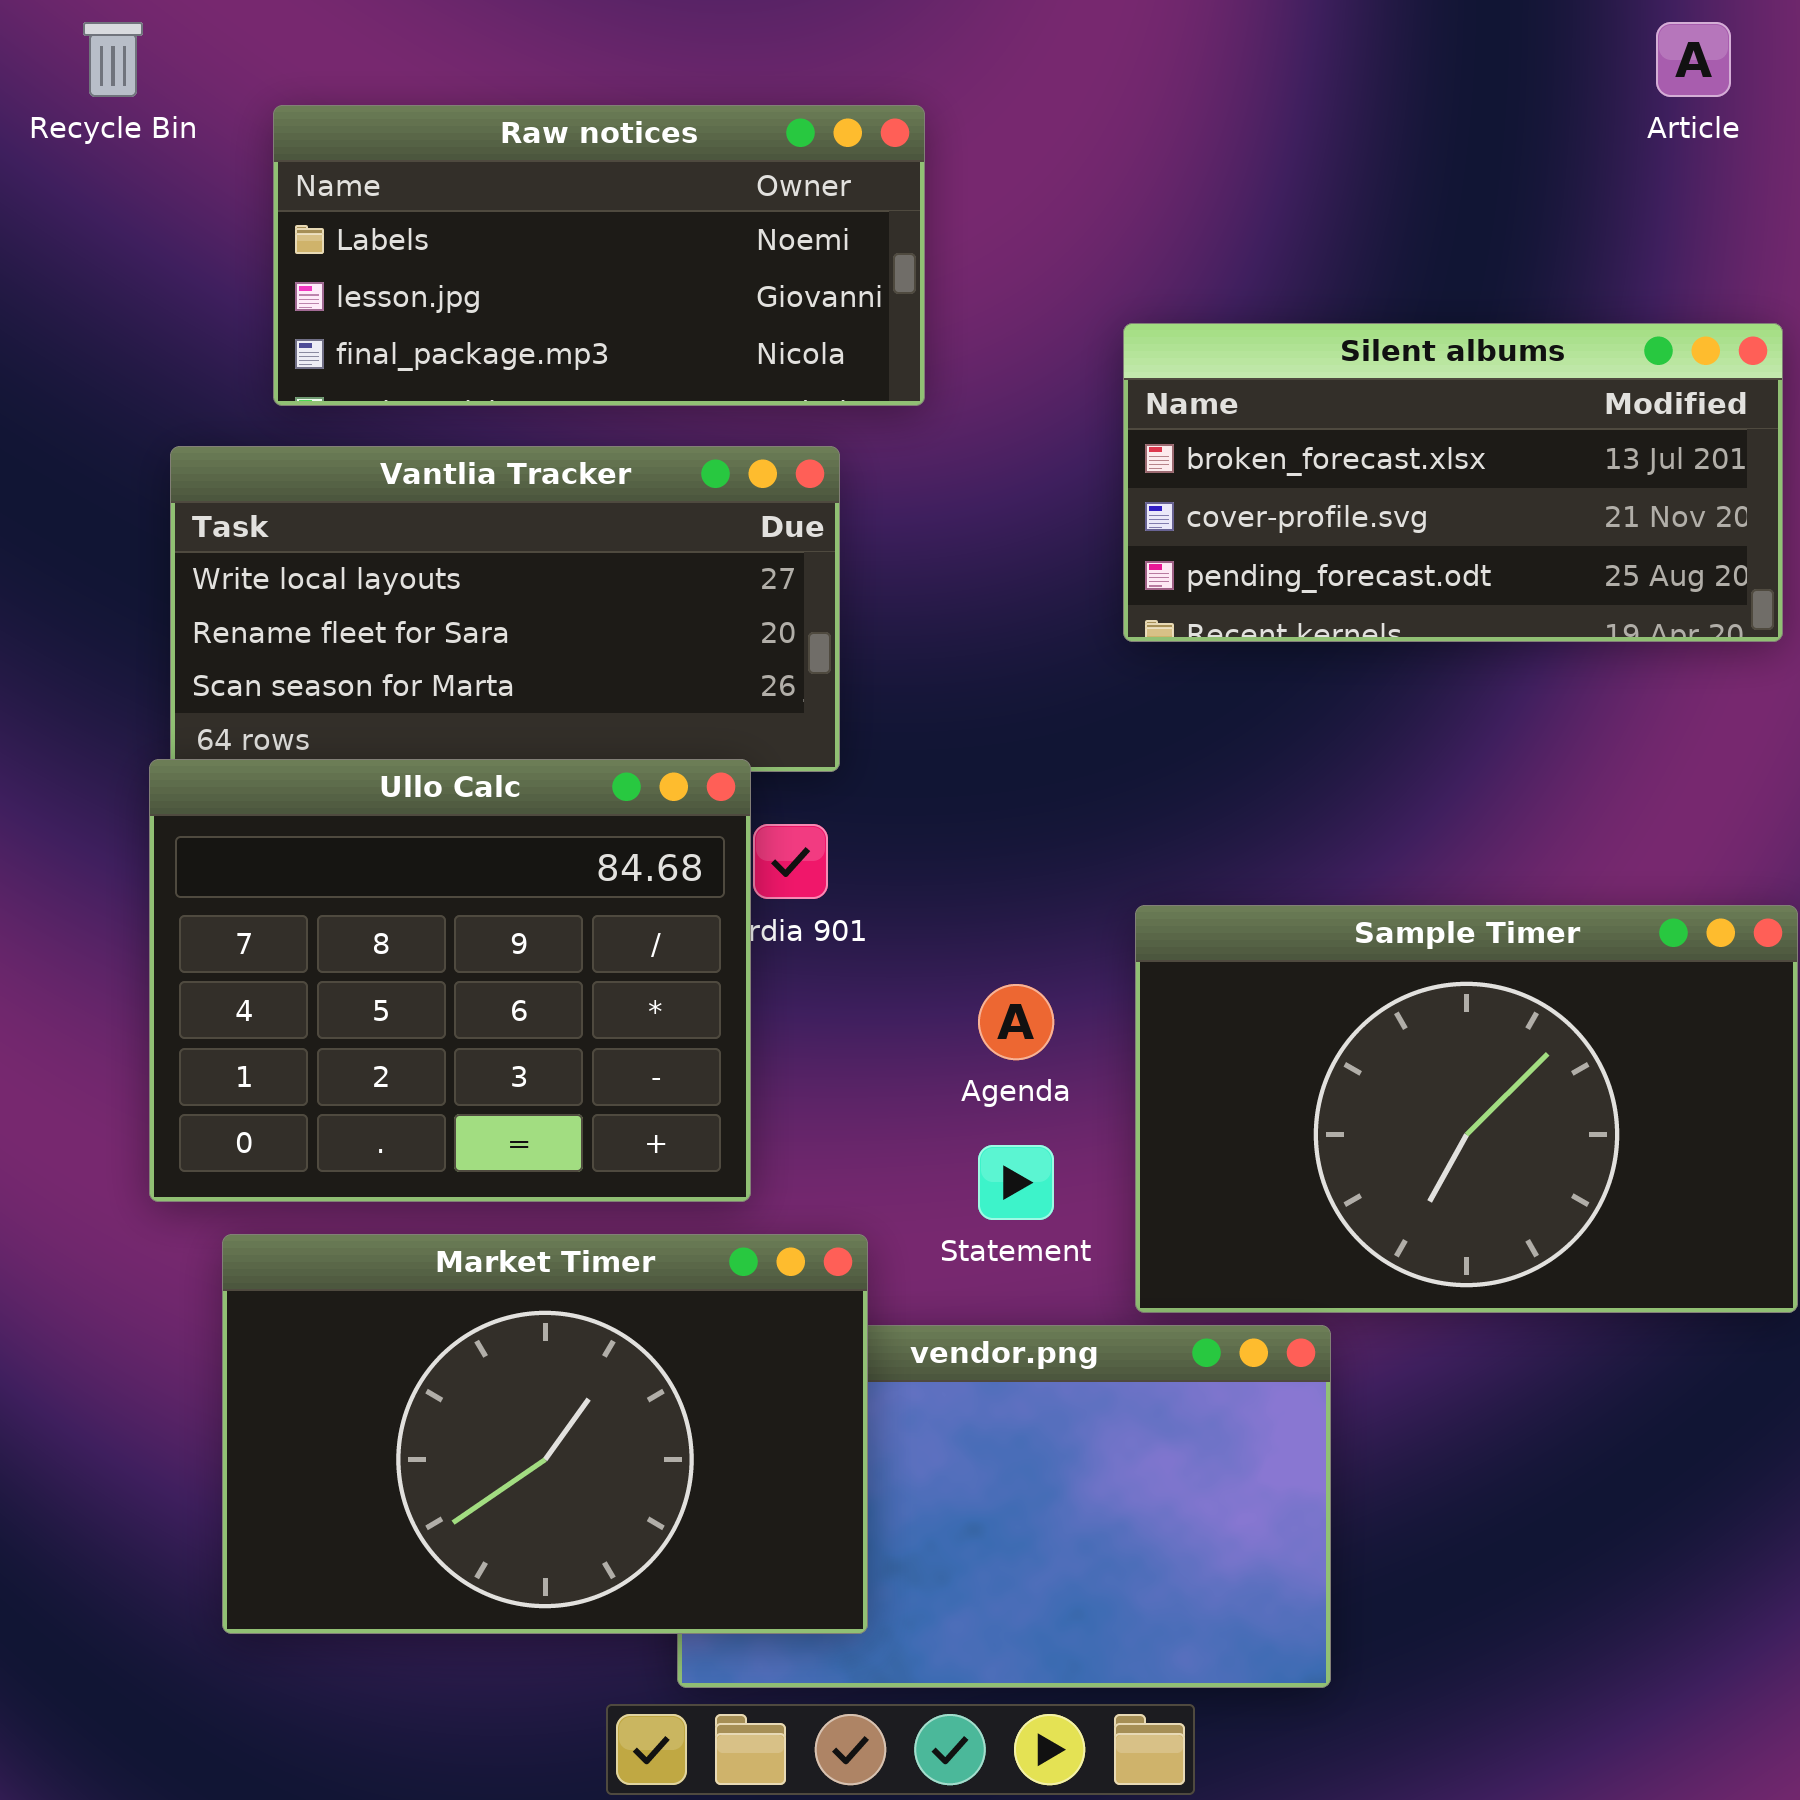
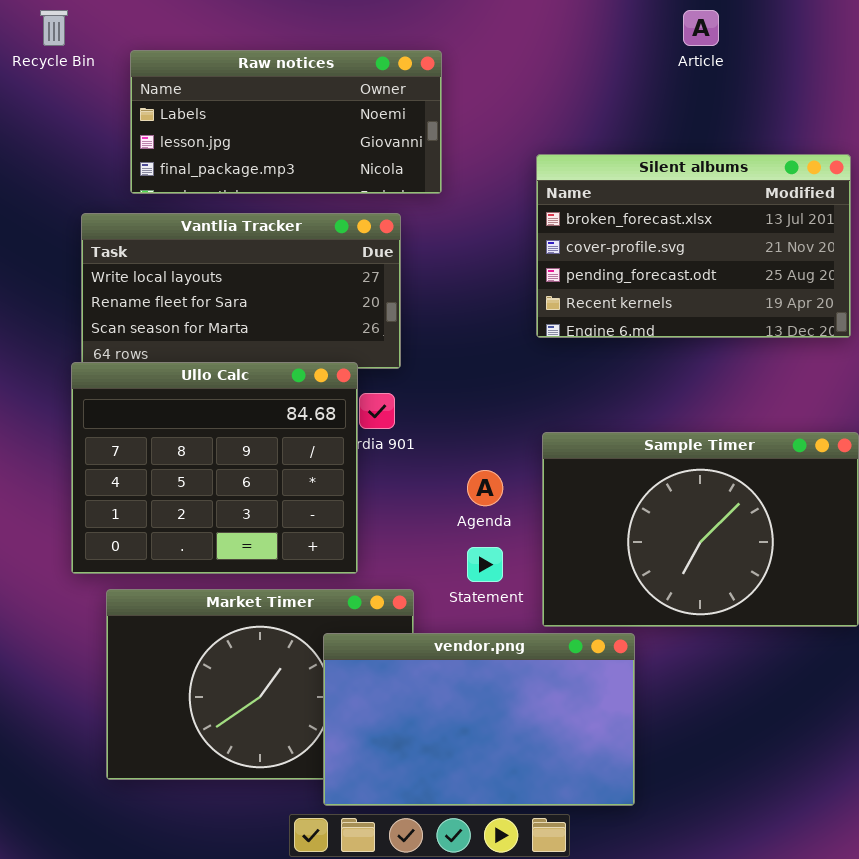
Article: [1656,22,1731,97] -> [683,10,719,46], moved
Silent albums: [1123,323,1783,642] -> [536,154,851,338], resized
vendor.png: [677,1325,1331,1688] -> [323,633,635,806], raised

